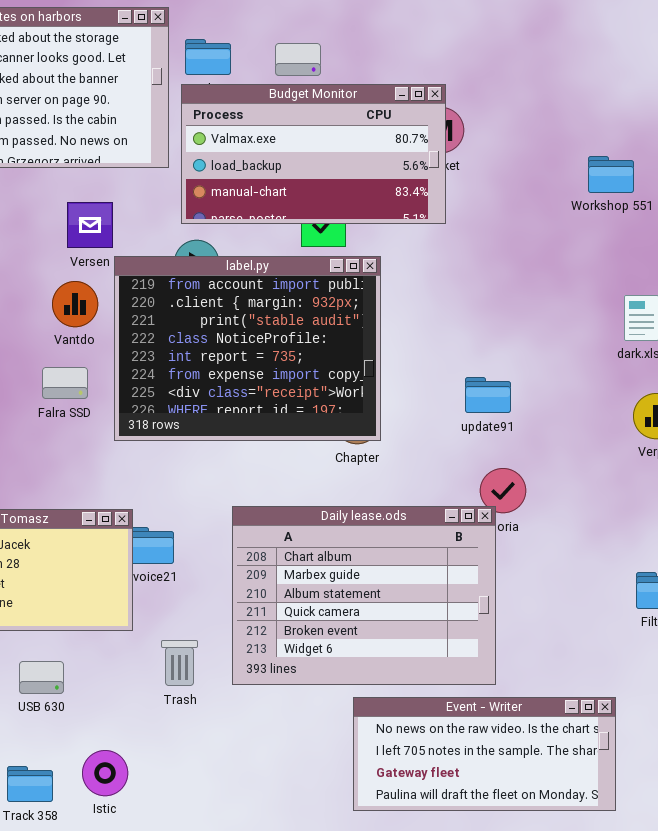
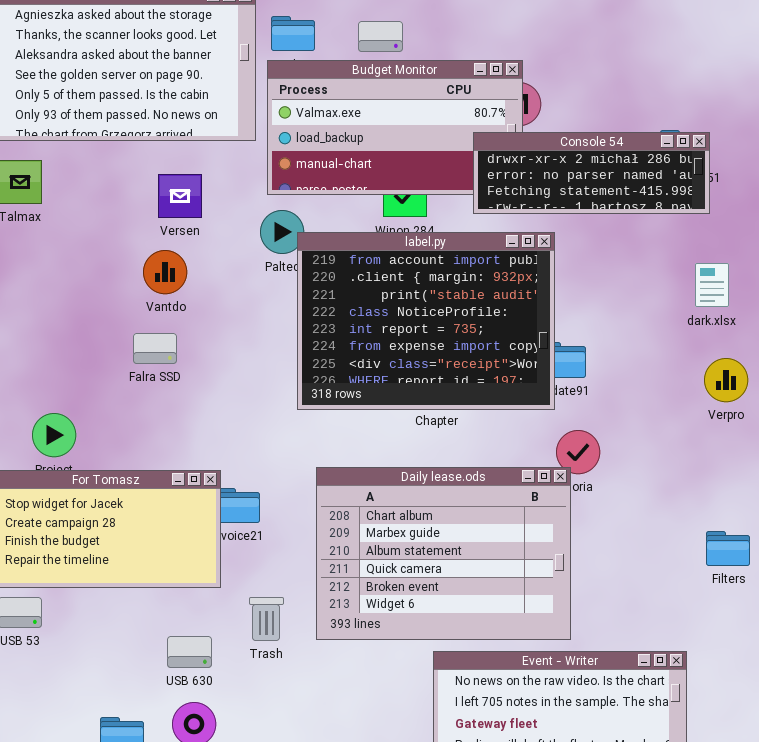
Console 54: none -> [473,132,710,214], opened
label.py: [114,256,381,441] -> [297,232,555,410], moved
USB 630: [19,661,64,694] -> [167,636,212,668], moved

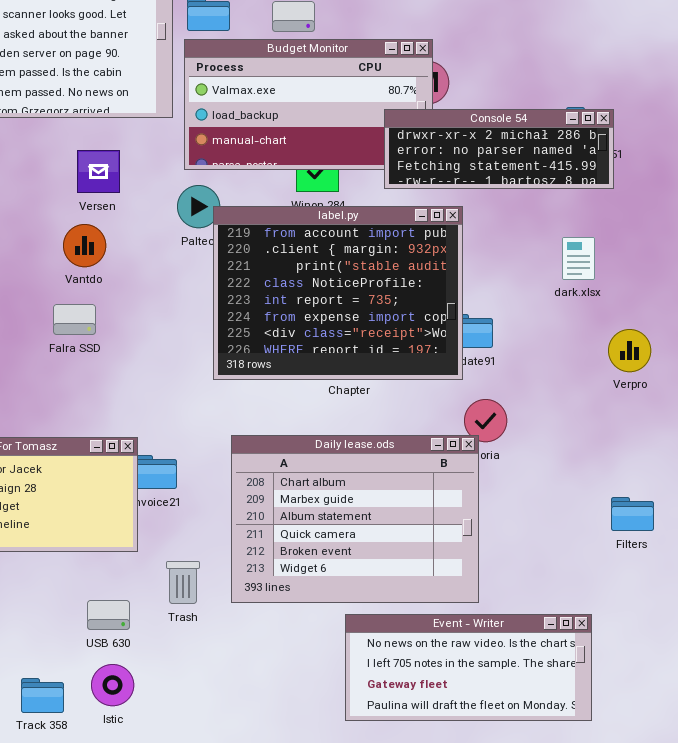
dark.xlsx: [695,263,729,307] -> [562,237,595,280], moved

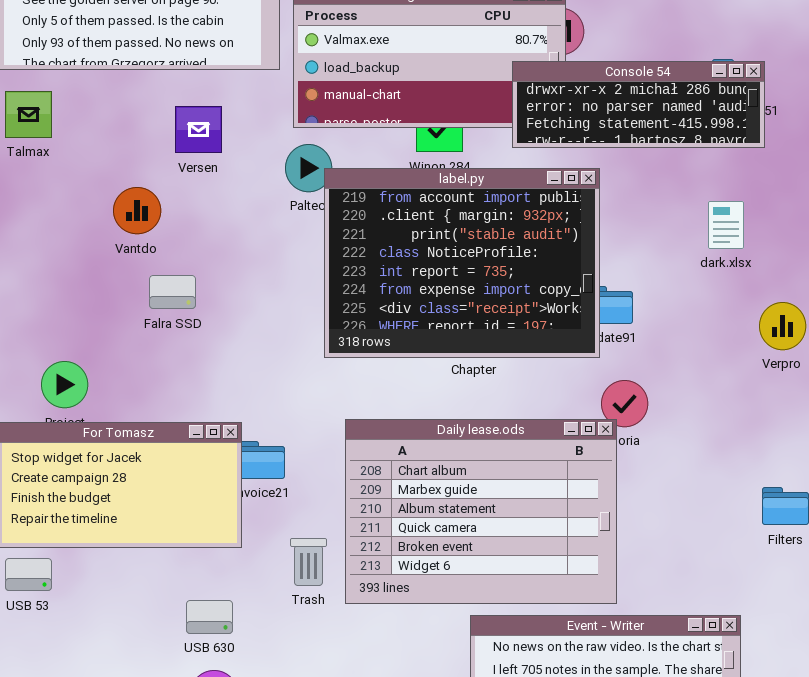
Vantdo: [63,224,106,267] -> [113,187,161,234], moved
Trash: [166,561,200,604] -> [290,538,327,586], moved

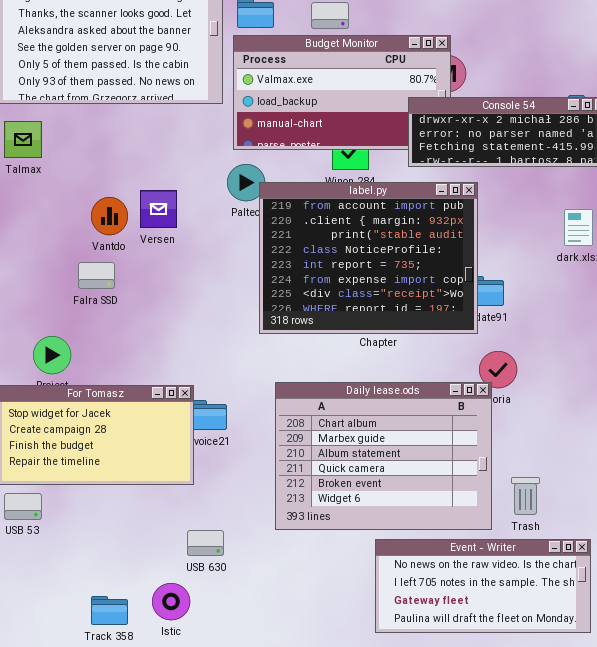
Versen: [175,106,222,153] -> [140,190,177,228], moved
Falra SSD: [149,275,196,309] -> [78,262,115,289], moved
Trash: [290,538,327,586] -> [511,477,540,515], moved
USB 630: [186,600,233,634] -> [187,530,224,556], moved

